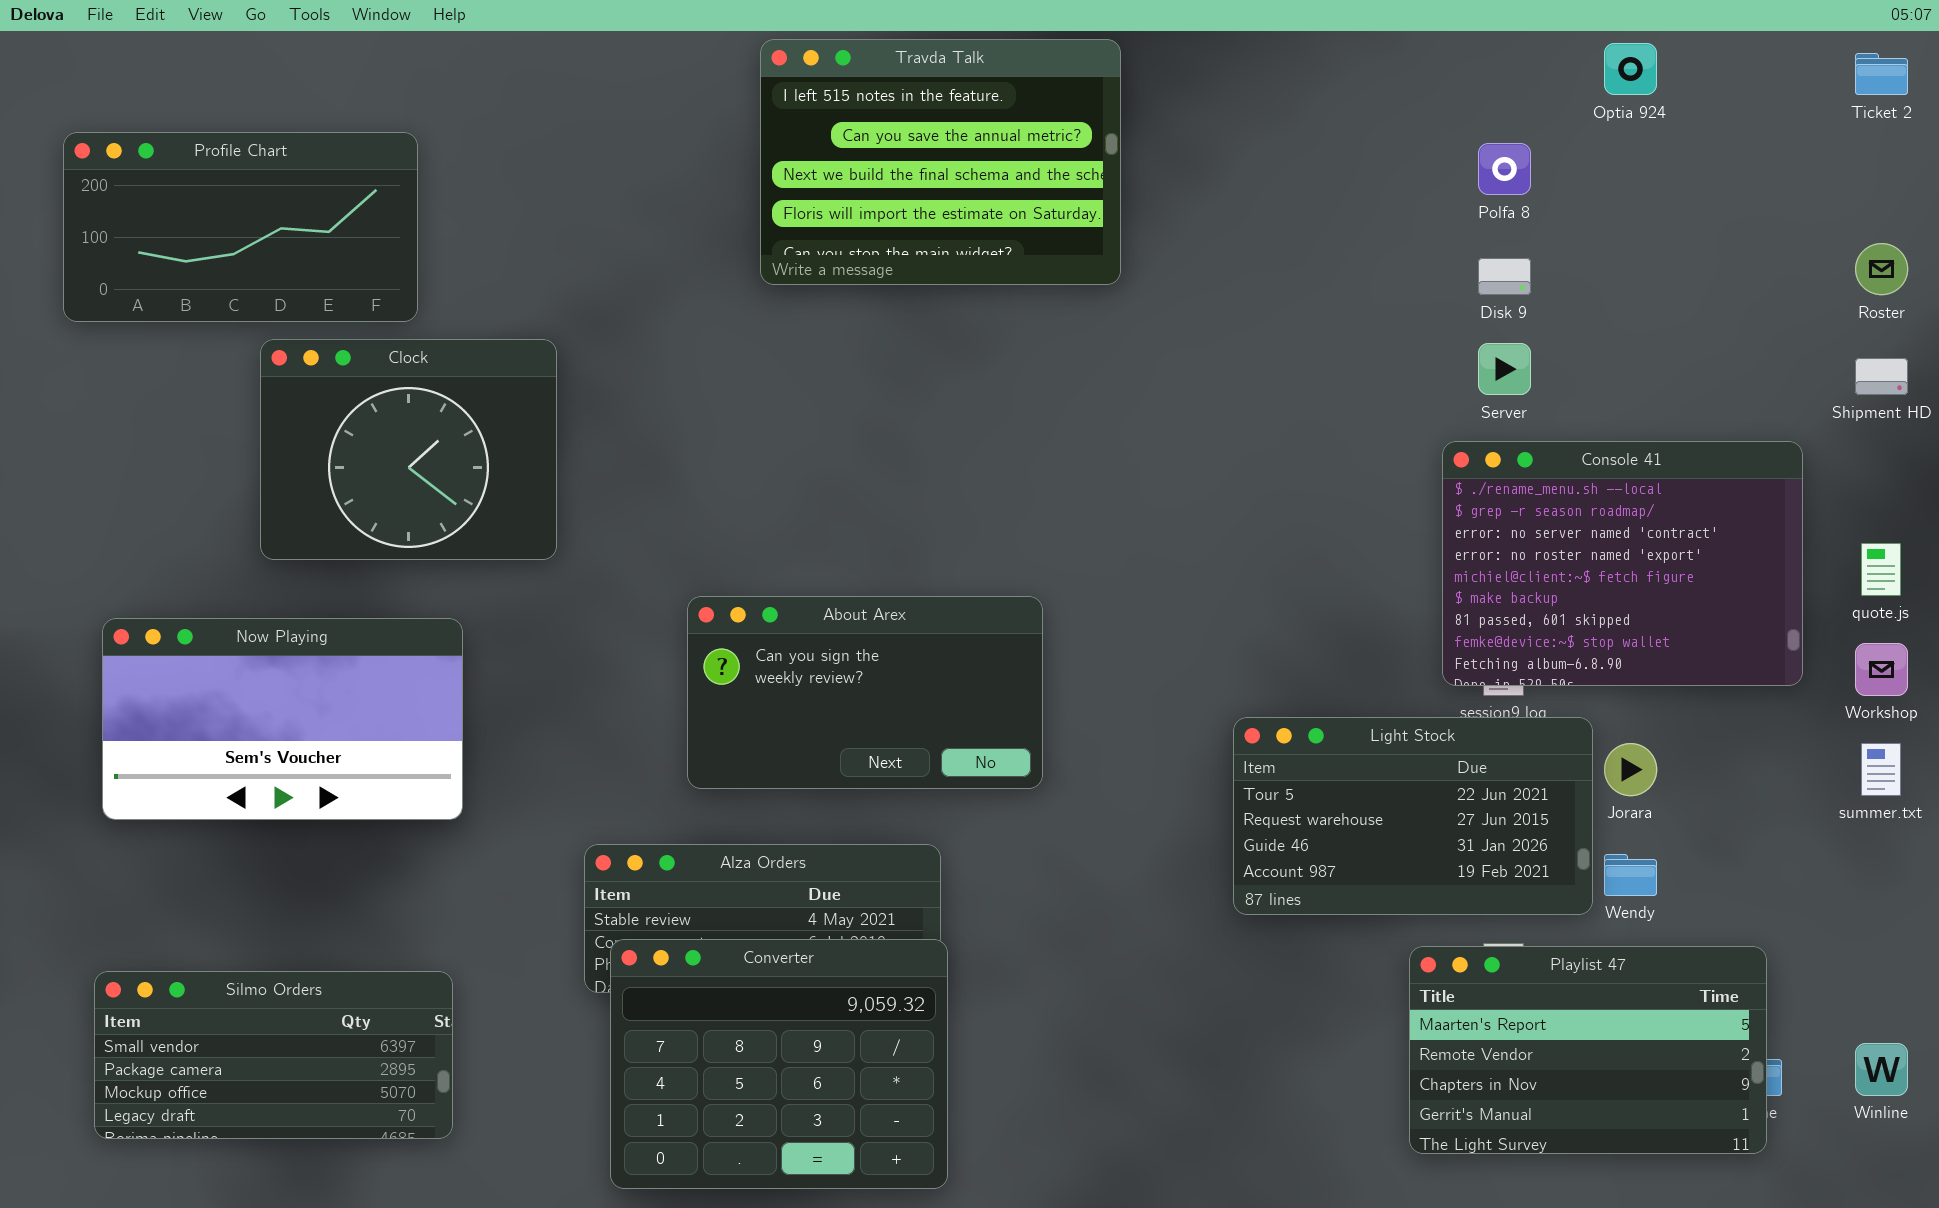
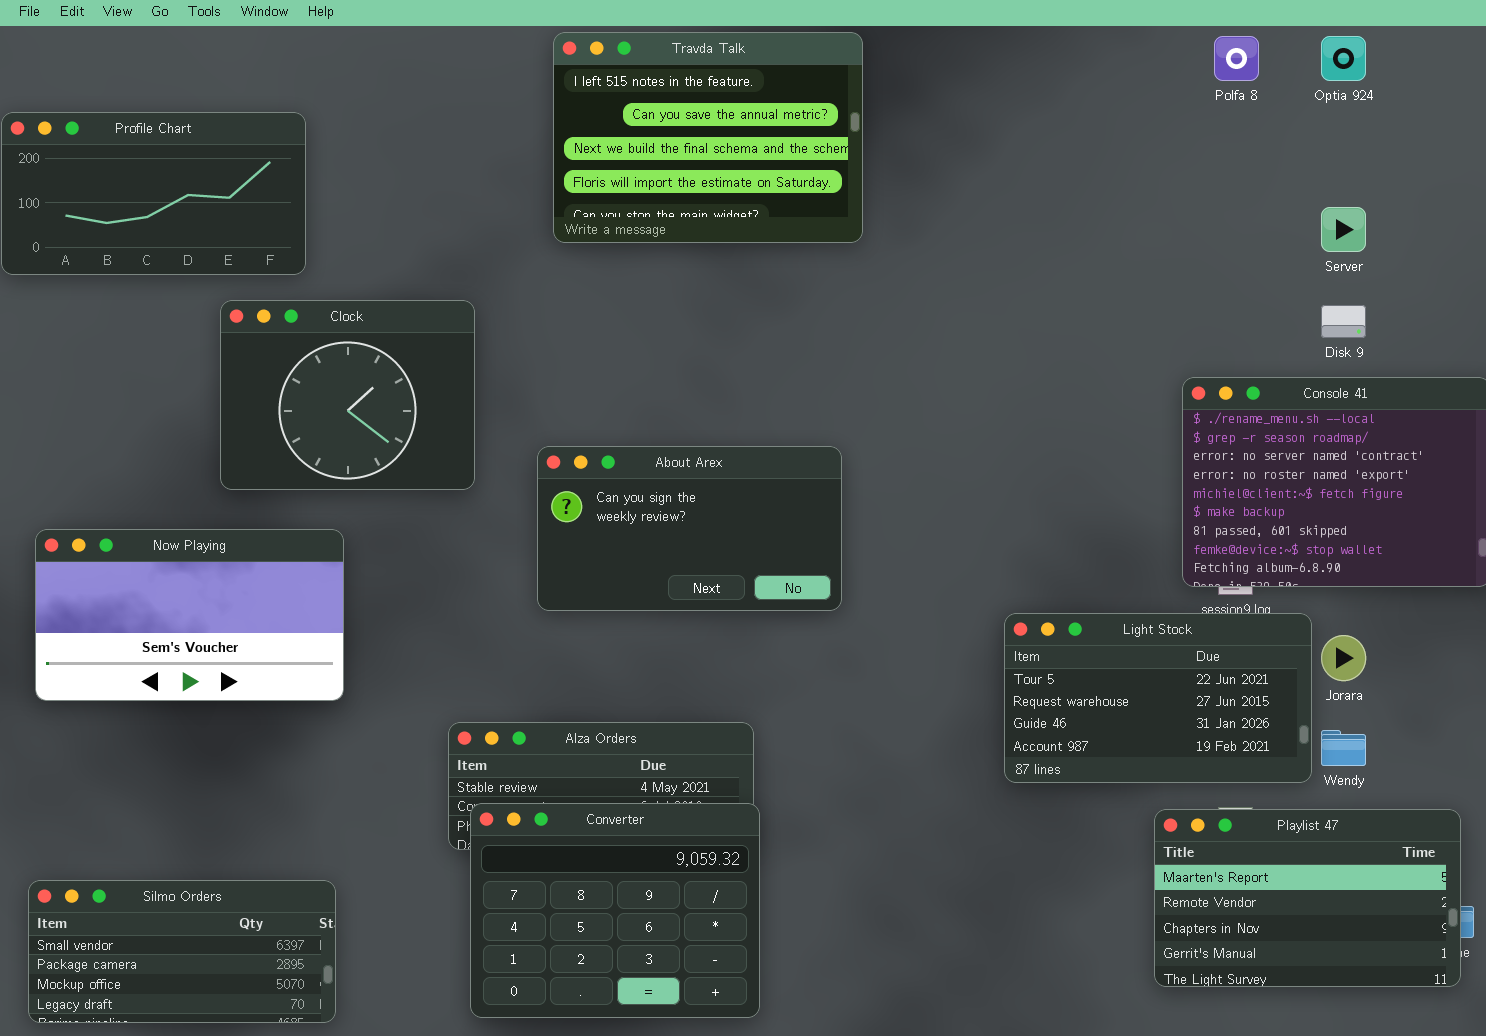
Travda Talk: [760,39,1121,285] -> [553,32,863,243], moved
Polfa 8: [1478,143,1531,195] -> [1214,36,1259,81], moved
Disk 9: [1478,258,1531,295] -> [1321,305,1366,338], moved
Clock: [260,339,557,560] -> [220,300,475,490], moved
Server: [1478,343,1531,395] -> [1321,207,1366,252], moved
About Arex: [687,596,1043,789] -> [537,446,842,611], moved
Silmo Orders: [94,971,453,1139] -> [28,880,336,1023], moved

